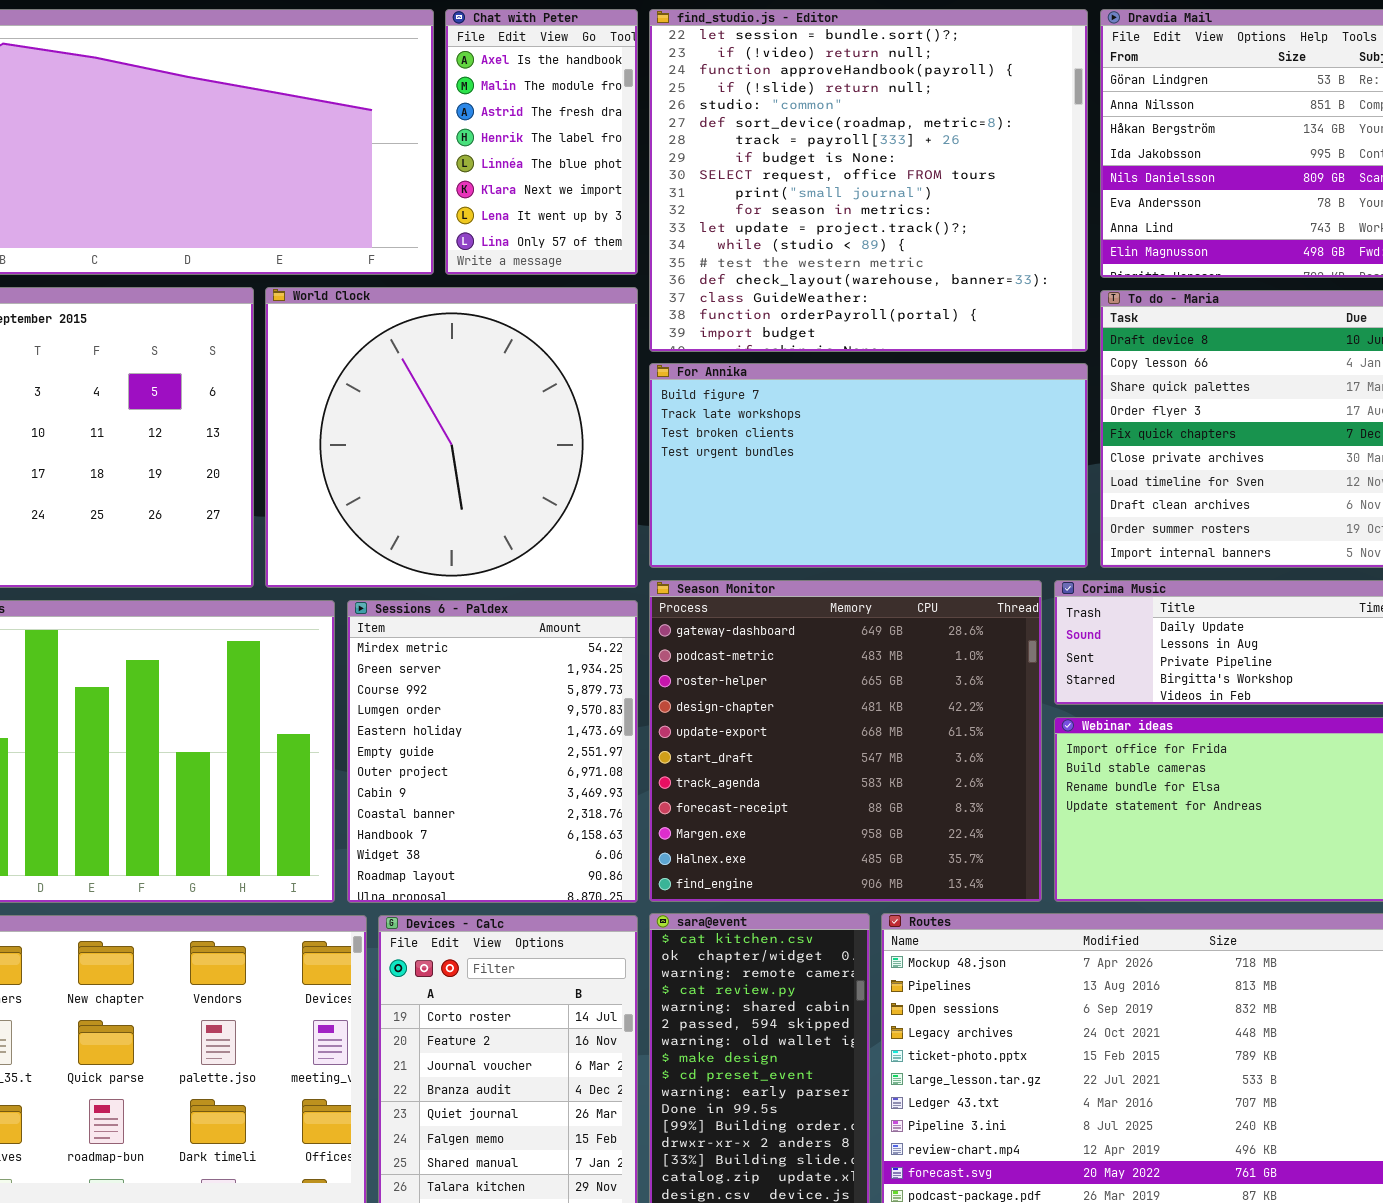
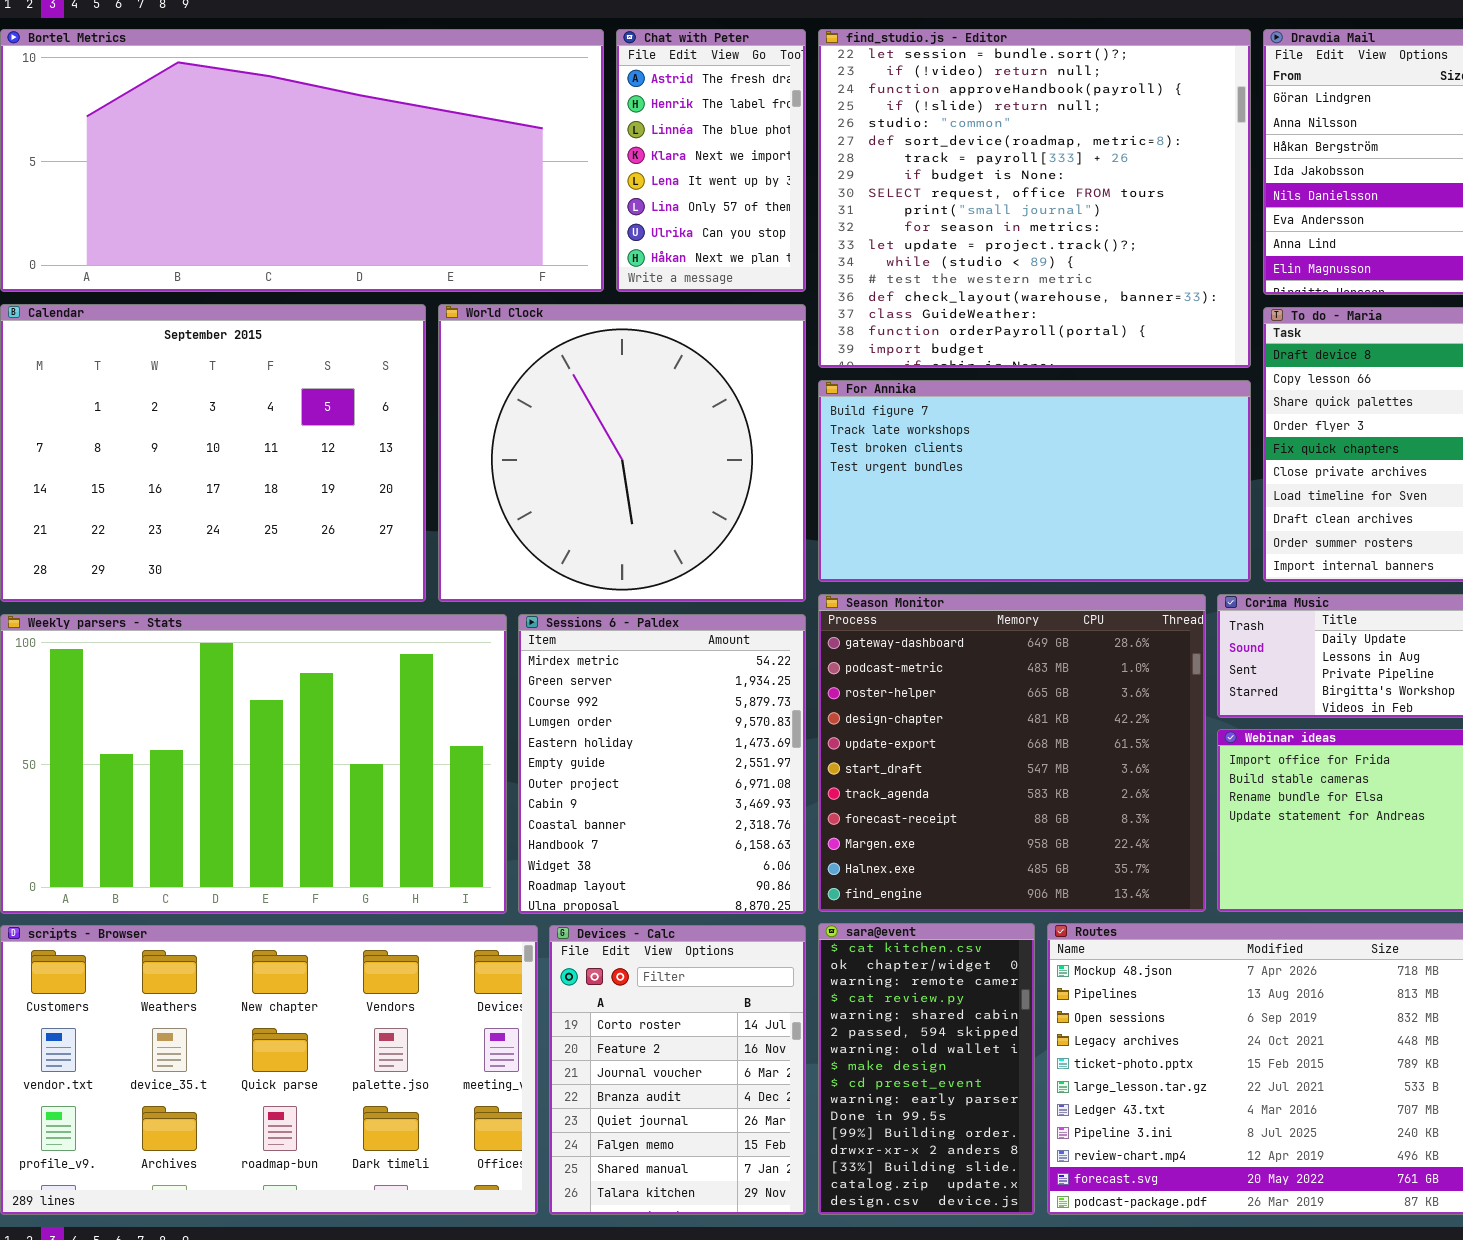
Chat with Peter: [445,9,638,275] -> [616,29,806,292], scrolled down 2 rows

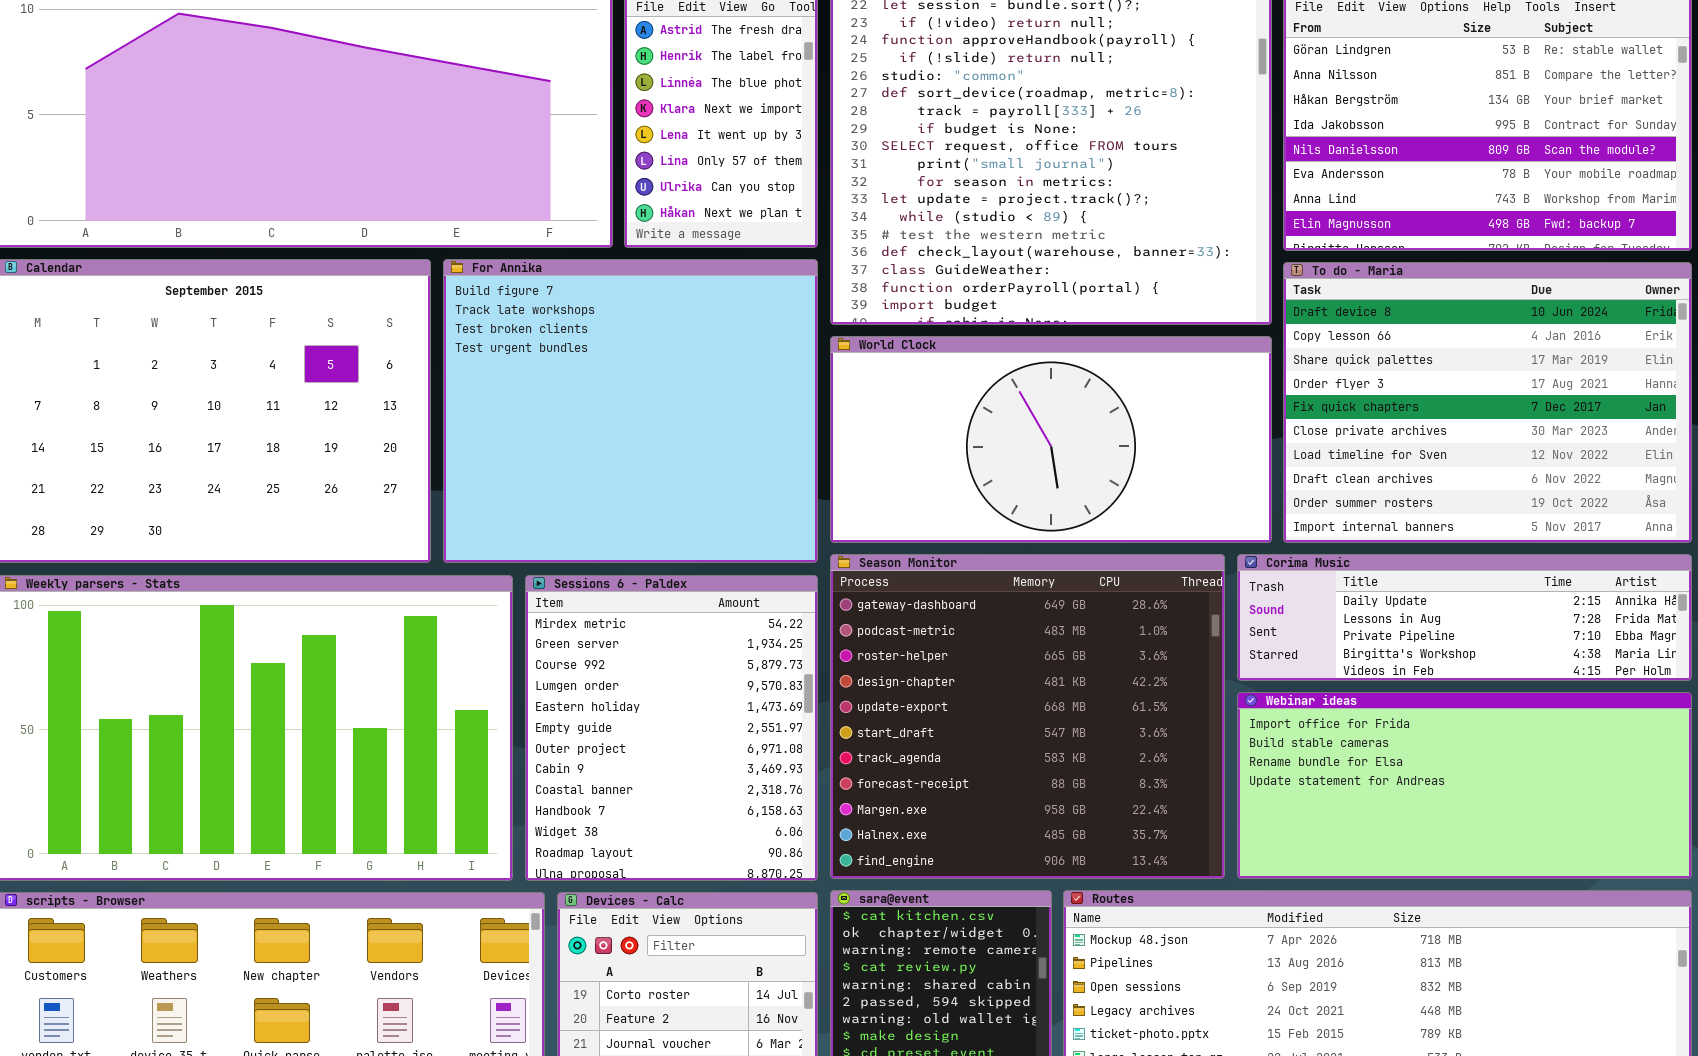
World Clock: [438,304,806,602] -> [830,336,1272,543], moved, resized
For Annika: [818,380,1251,582] -> [443,259,818,563], moved, resized

